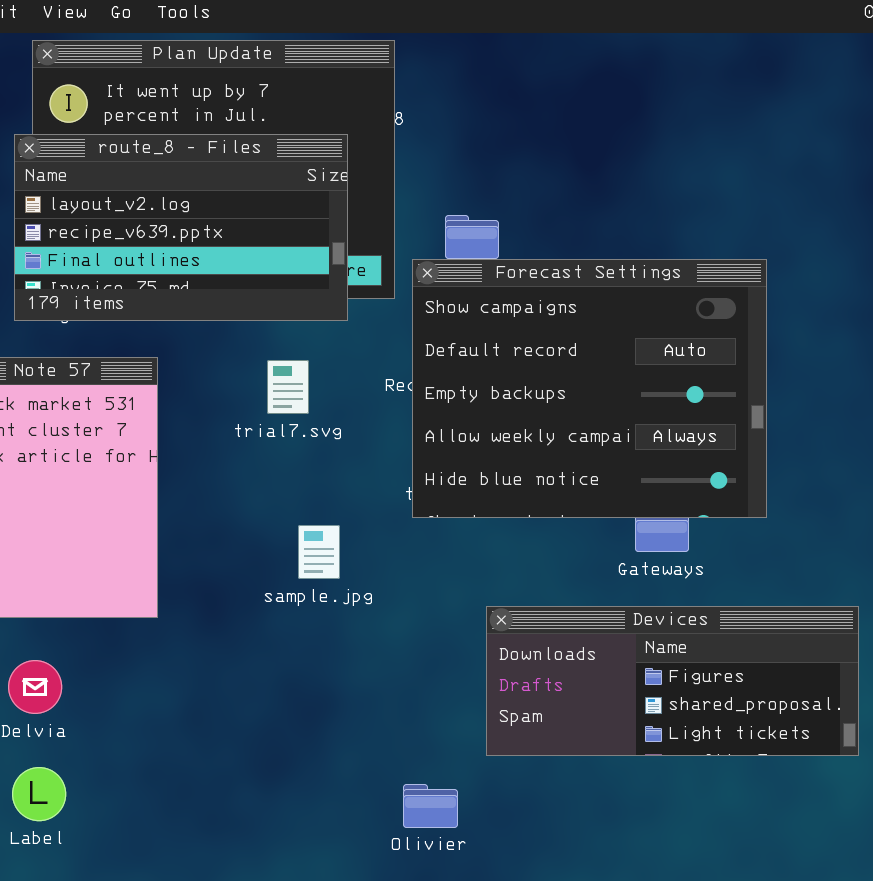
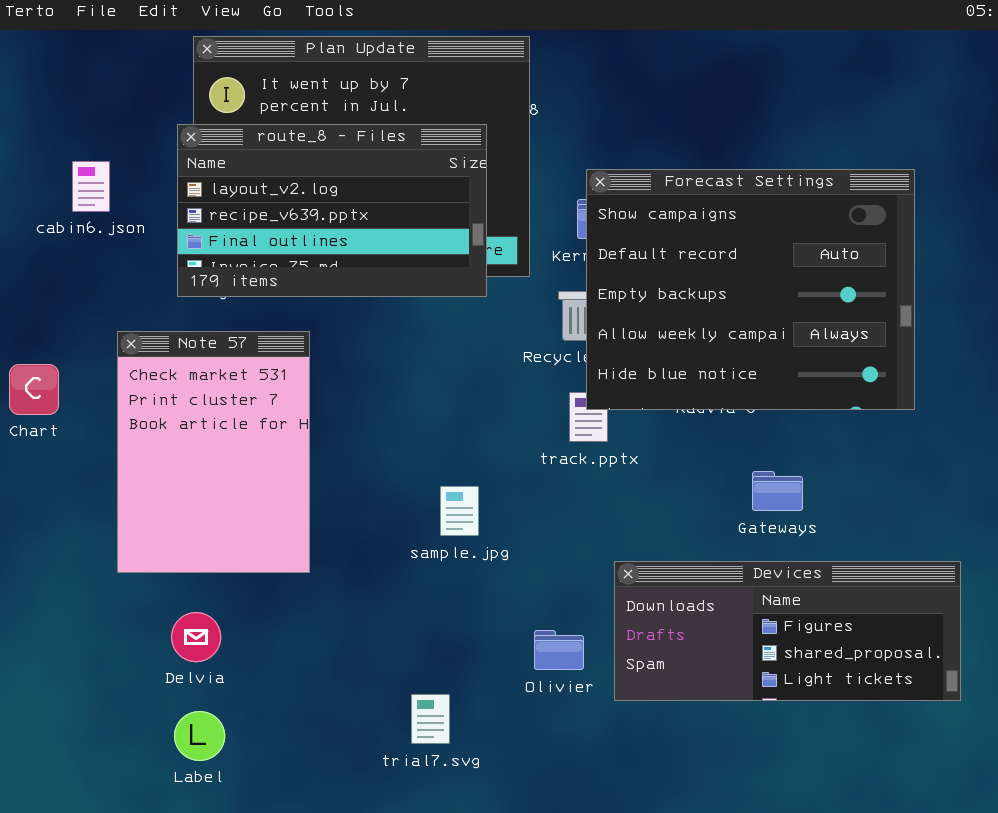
Forecast Settings: [412,259,767,518] -> [586,169,915,410], moved
trial7.svg: [267,360,309,414] -> [411,694,450,744], moved
Olivier: [403,784,458,828] -> [534,630,584,670], moved

